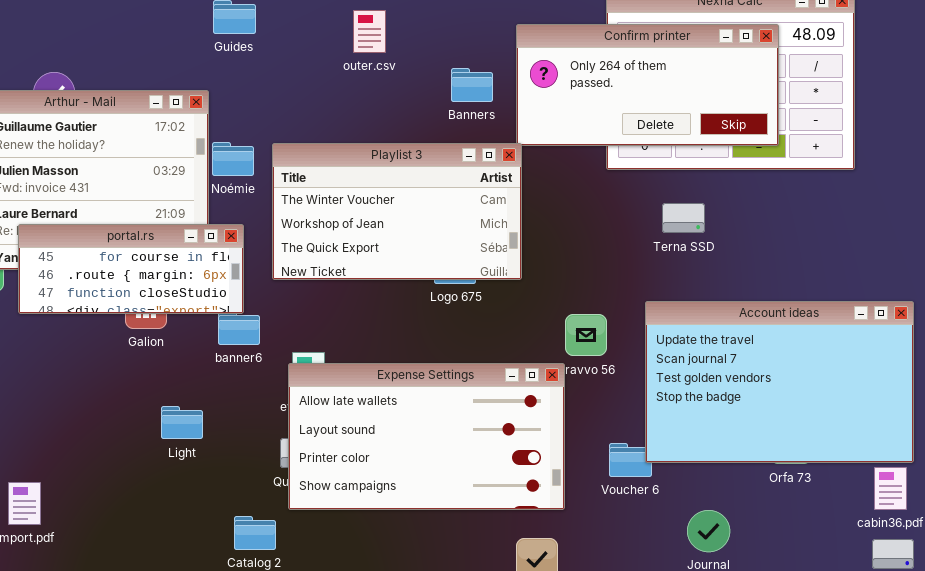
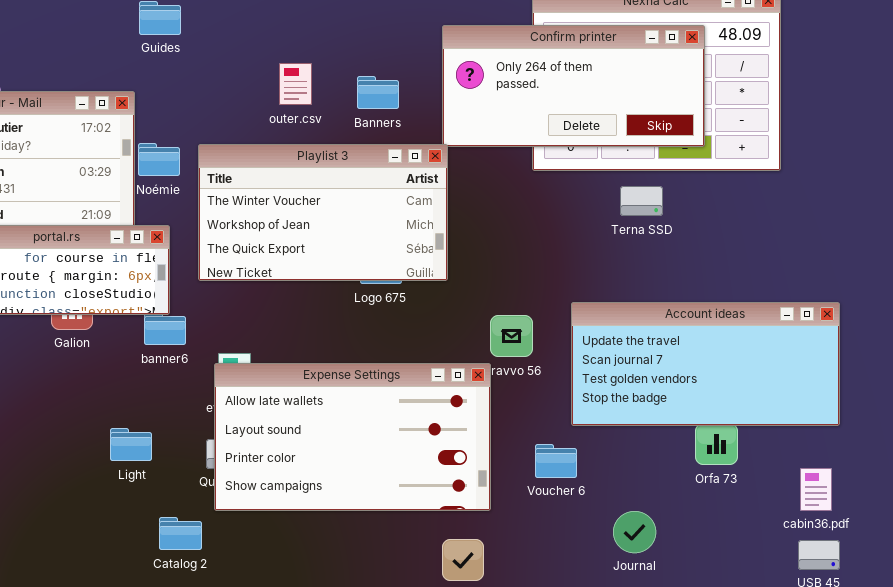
outer.csv: [353,10,386,53] -> [279,63,312,105], moved
Banners: [451,68,493,102] -> [357,76,399,109], moved
Terna SSD: [662,203,705,233] -> [620,186,663,216], moved
Account ideas: [645,301,914,463] -> [571,302,840,426], resized
Light: [161,406,203,439] -> [110,428,152,461], moved

